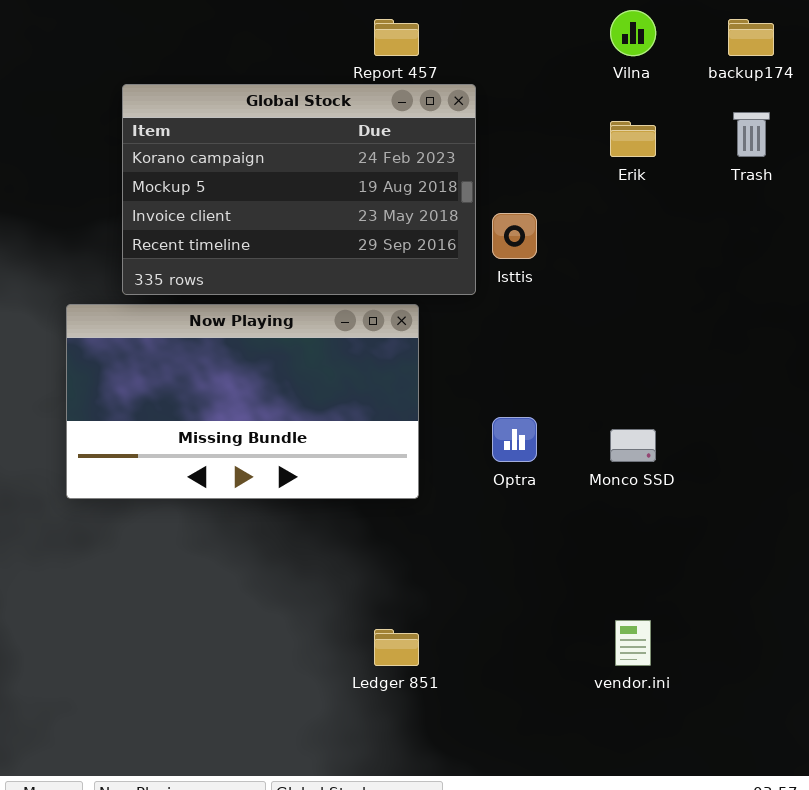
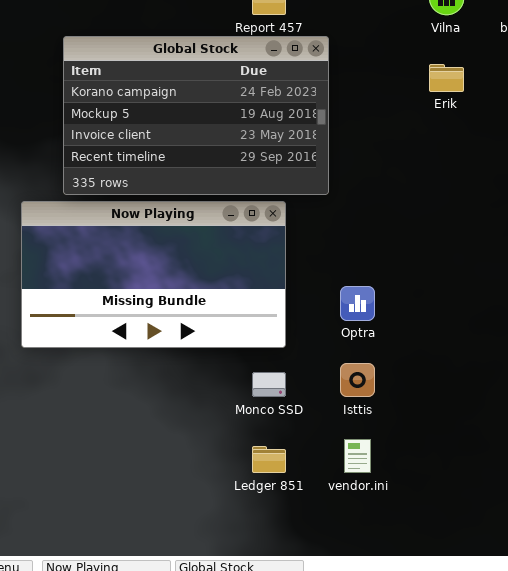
Isttis: [492,213,537,259] -> [340,363,375,397], moved
Monco SSD: [610,429,656,462] -> [252,372,286,397], moved
vendor.ini: [615,620,651,666] -> [344,439,371,473], moved

